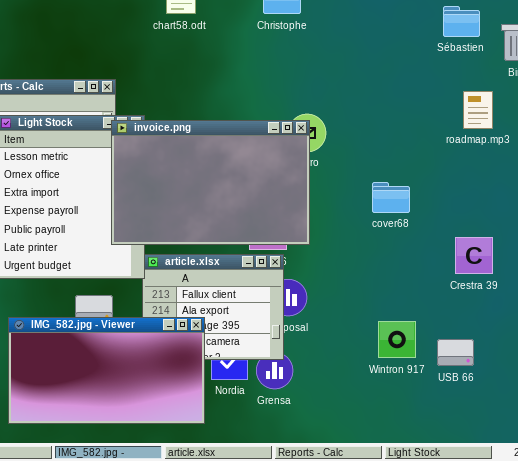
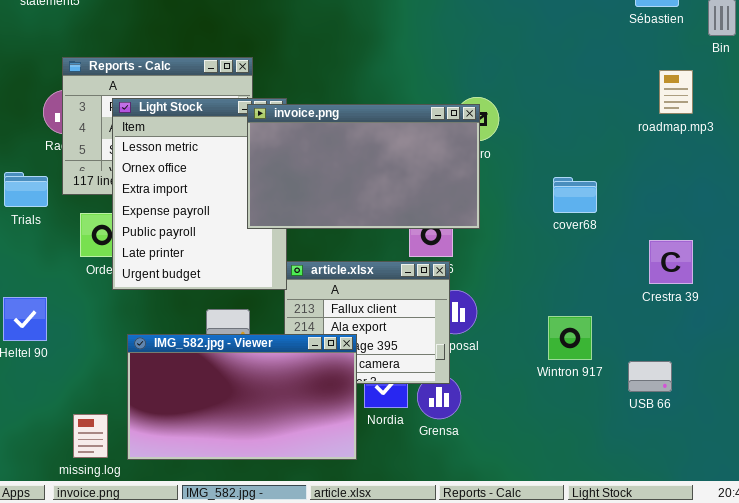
invoice.png: [111,120,310,245] -> [247,104,480,229], resized
Wintron 917: [378,321,416,358] -> [548,316,592,360], moved

